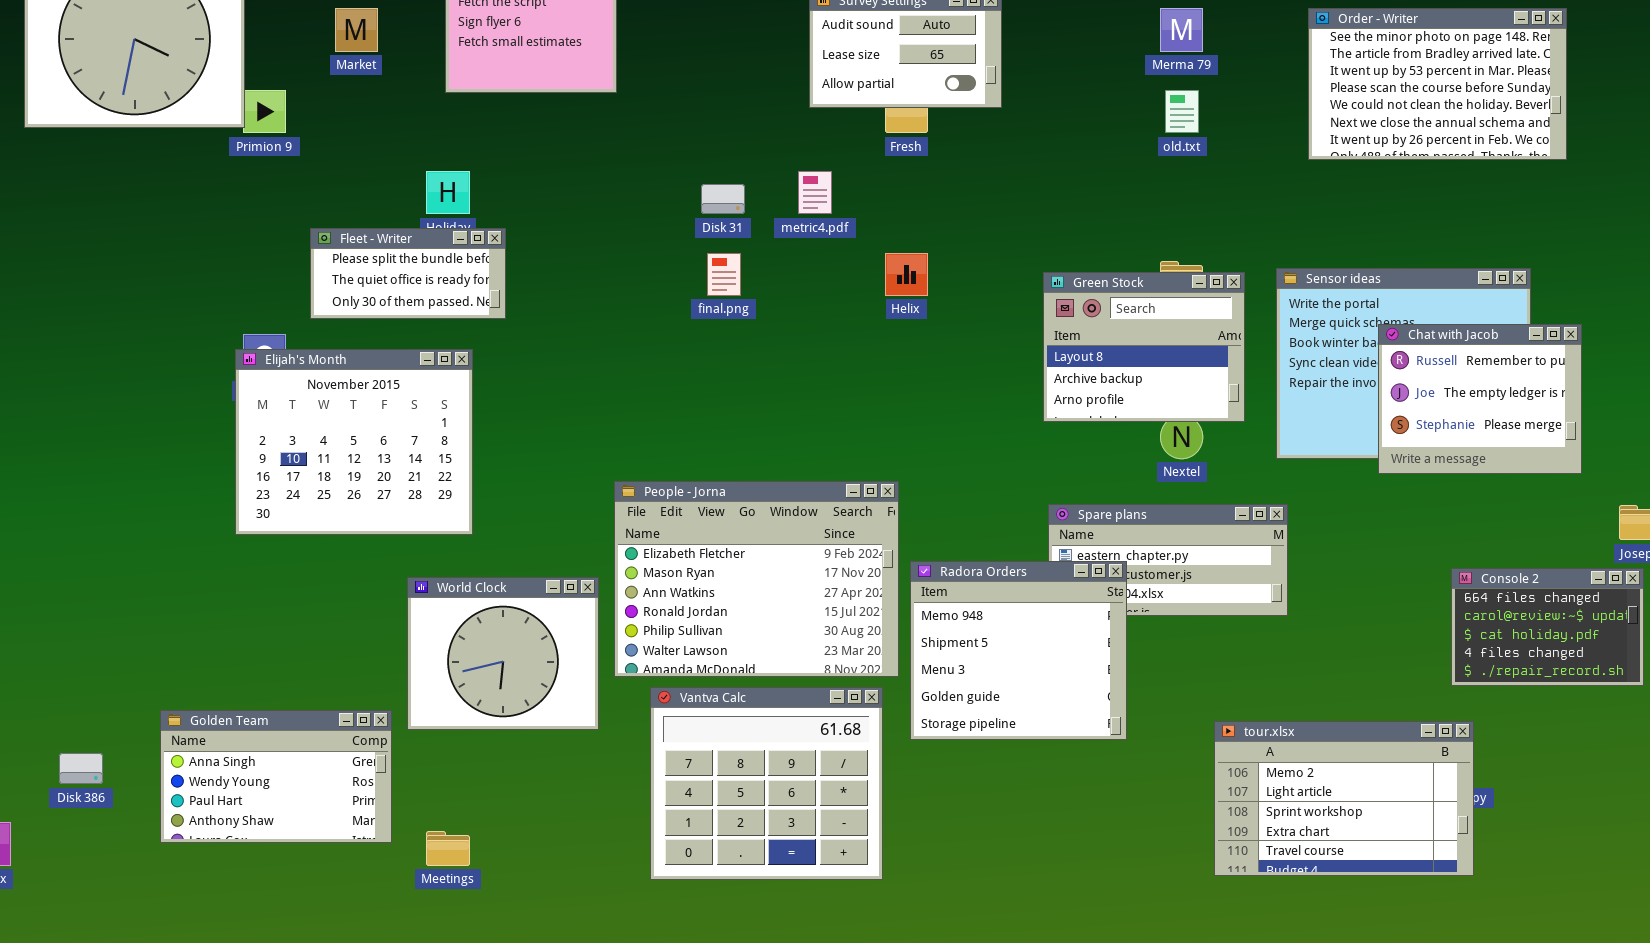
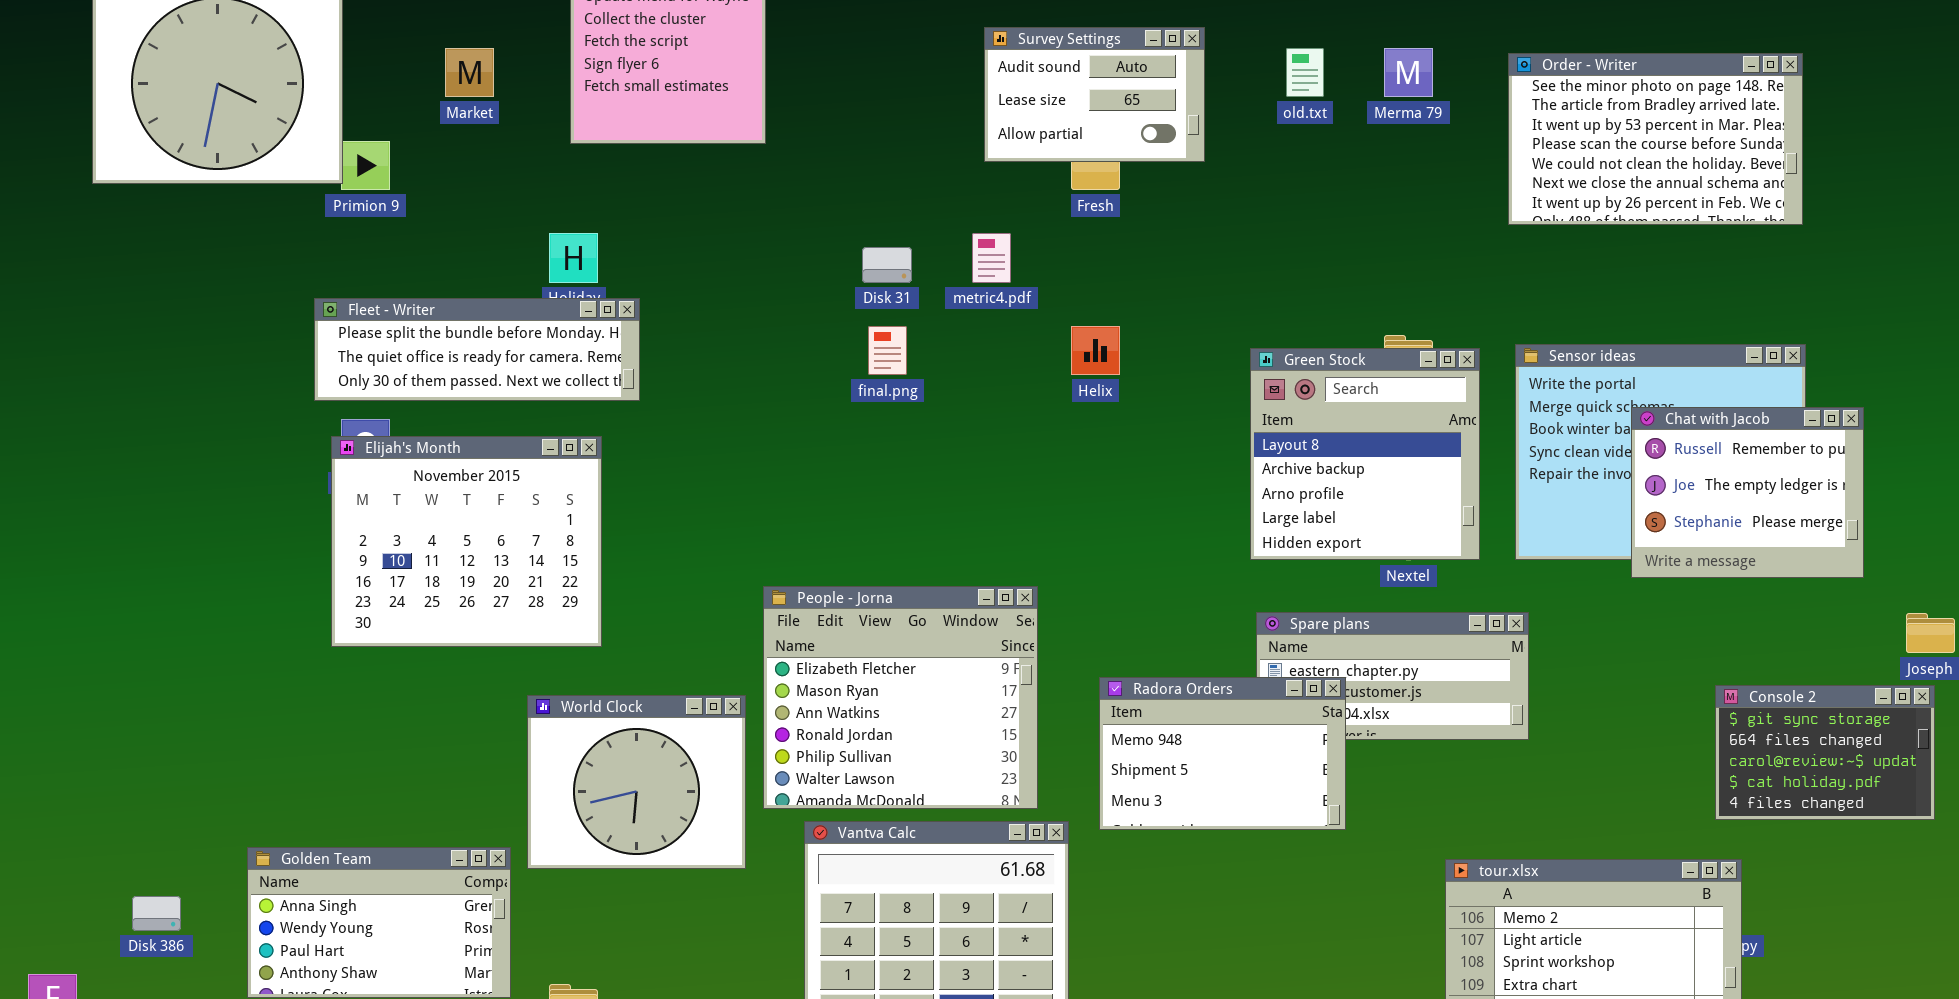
Order - Writer: [1308,8,1567,160] -> [1508,53,1803,225], moved
old.txt: [1165,90,1199,133] -> [1286,48,1324,97], moved
Fleet - Writer: [310,228,506,319] -> [314,298,640,401], resized
Green Stock: [1043,272,1245,422] -> [1250,348,1480,560], resized
People - Jorna: [614,481,899,677] -> [763,586,1038,809], resized
Radora Orders: [910,561,1127,740] -> [1099,677,1346,830], resized
Console 2: [1451,568,1644,686] -> [1715,685,1935,820], scrolled up 1 row

